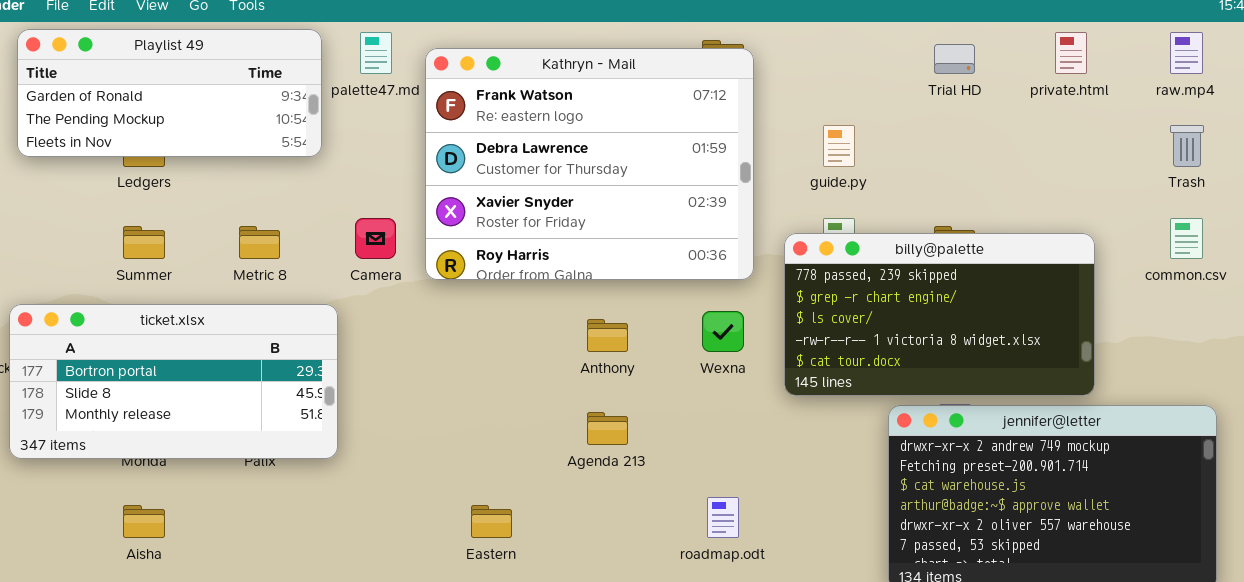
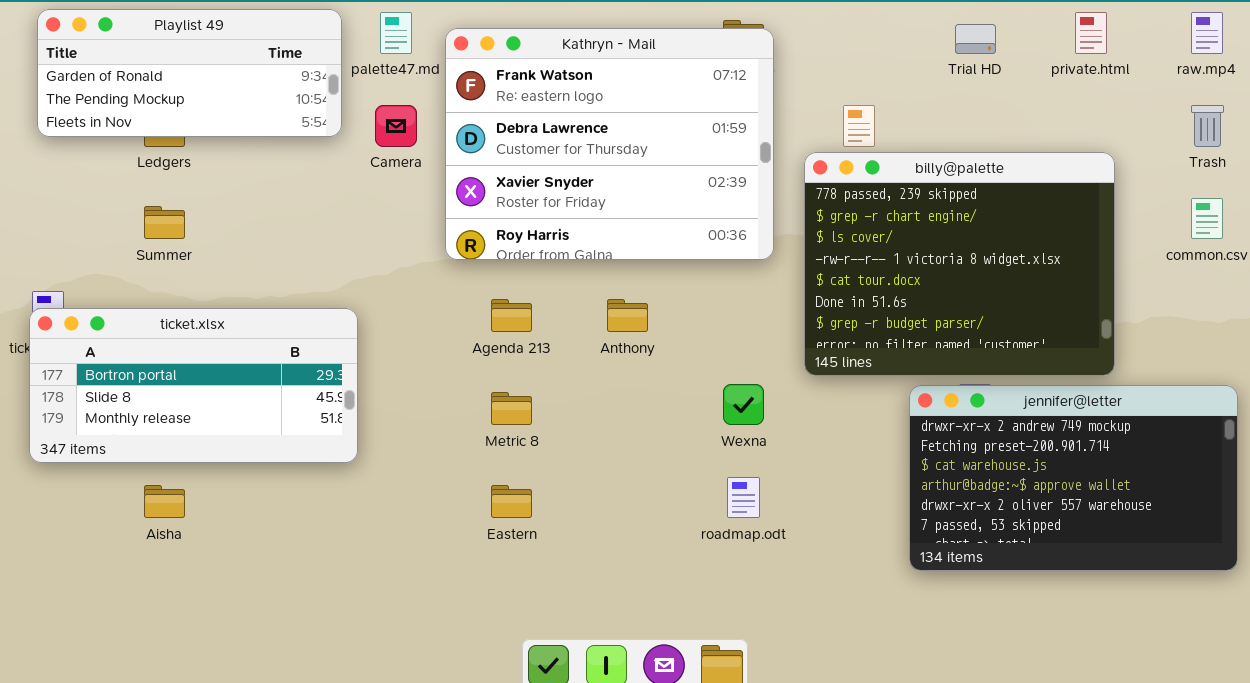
Camera: [355,218,396,259] -> [375,105,417,147], moved
Metric 8: [239,226,280,259] -> [491,392,532,425], moved
billy@palette: [784,233,1095,396] -> [804,152,1115,376], resized
ticket.xlsx: [9,304,338,459] -> [29,308,358,463], moved
Wexna: [702,311,744,352] -> [723,384,764,425], moved
Agenda 213: [587,412,628,445] -> [491,299,532,332], moved

